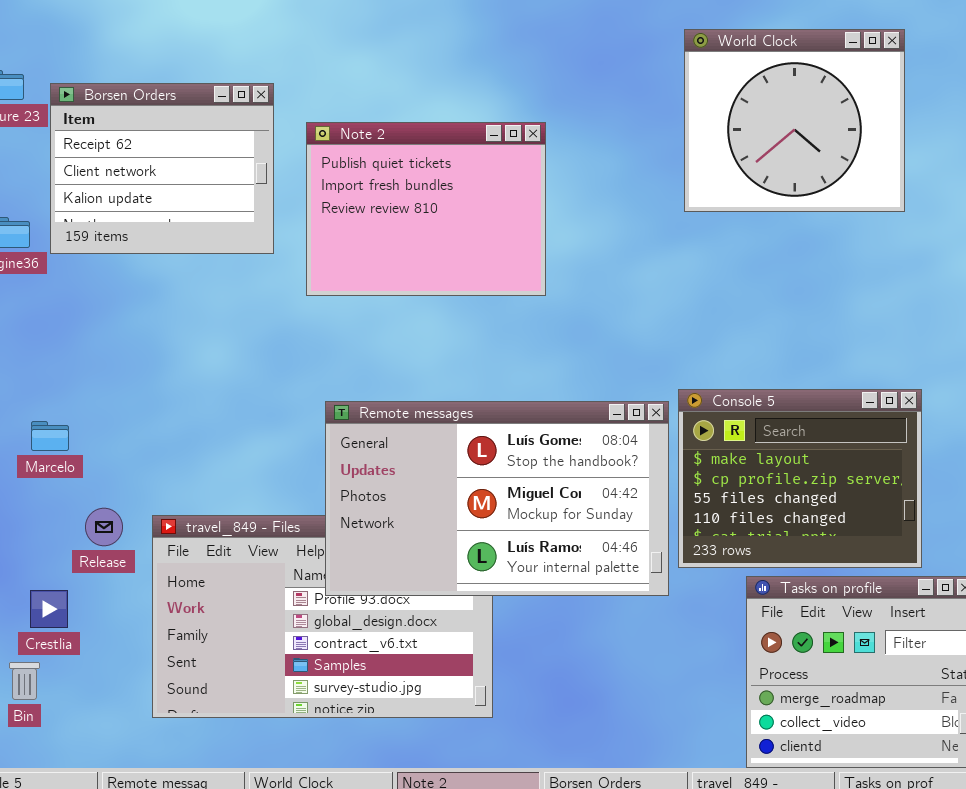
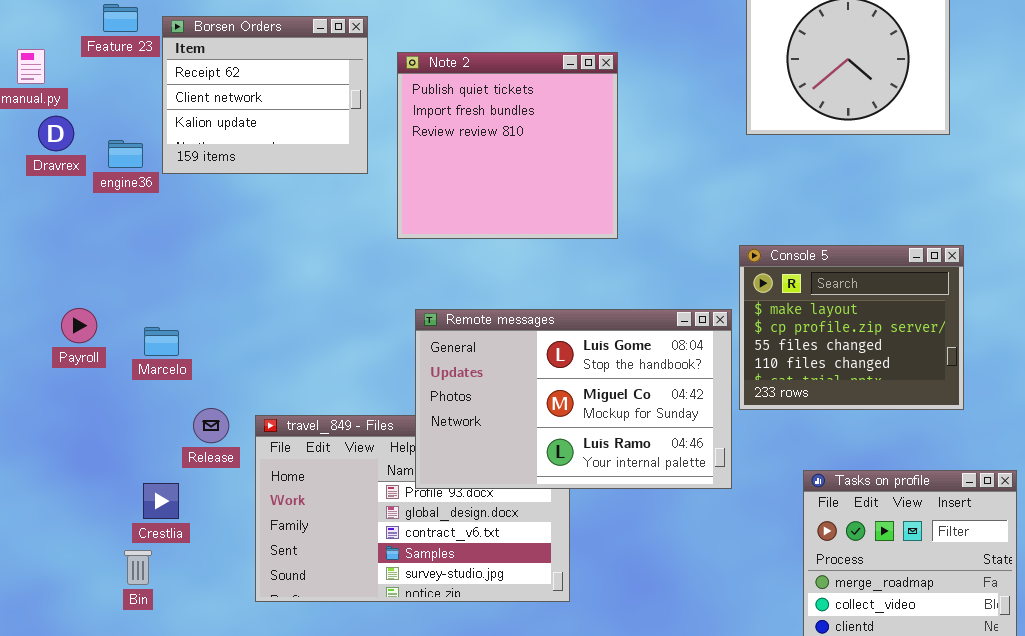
Note 2: [306,122,546,296] -> [397,52,618,239], resized
Console 5: [678,389,922,568] -> [739,245,964,410], moved

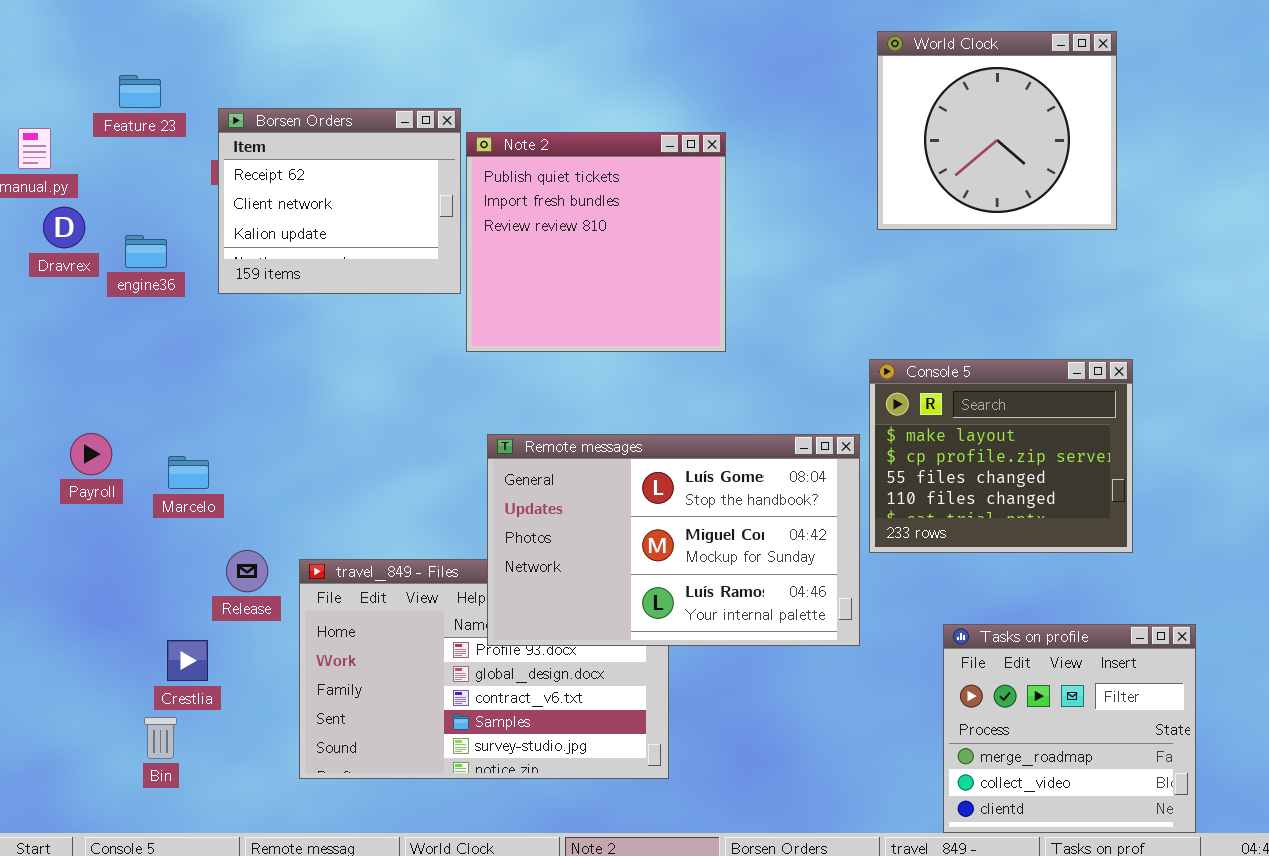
Borsen Orders: [162,16,368,174] -> [218,108,461,294], moved

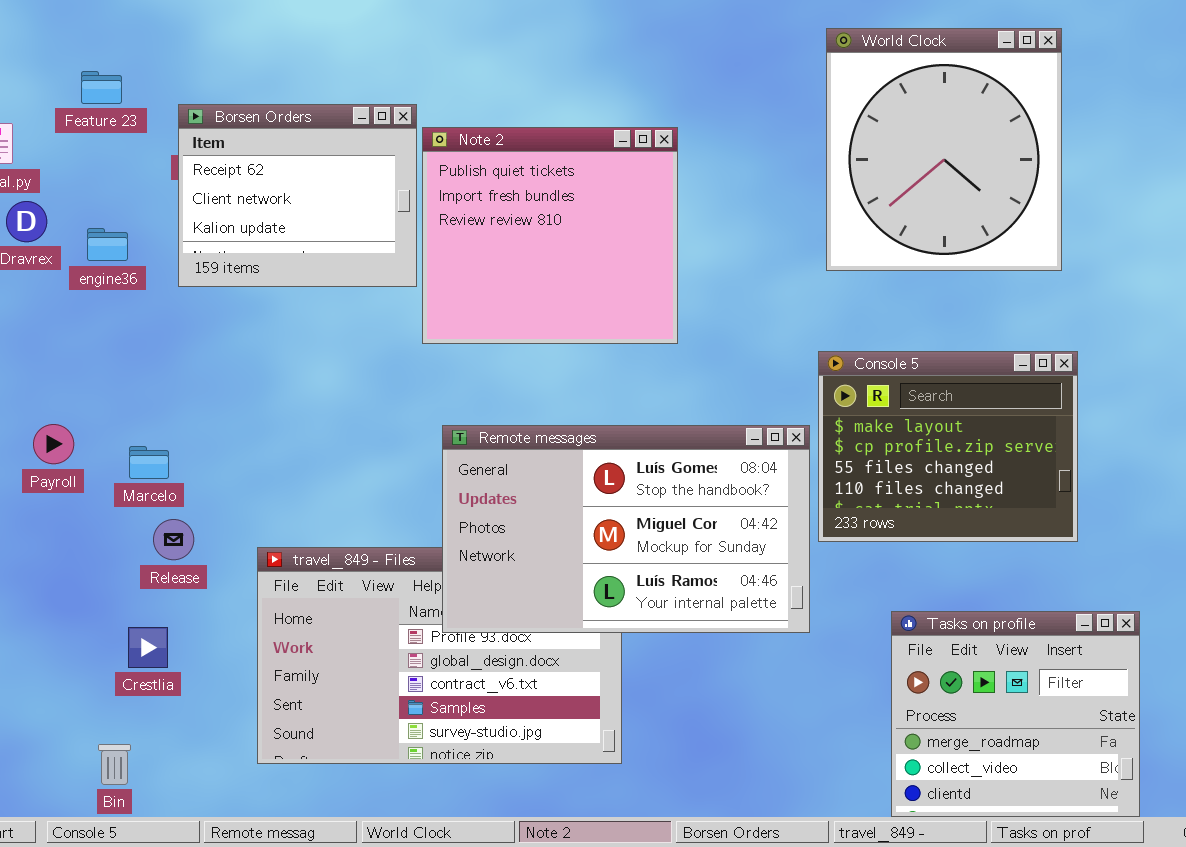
World Clock: [877,31,1117,230] -> [826,28,1062,271], resized
Release: [226,550,268,592] -> [153,519,194,560], moved
Bin: [144,717,177,759] -> [98,744,131,785], moved

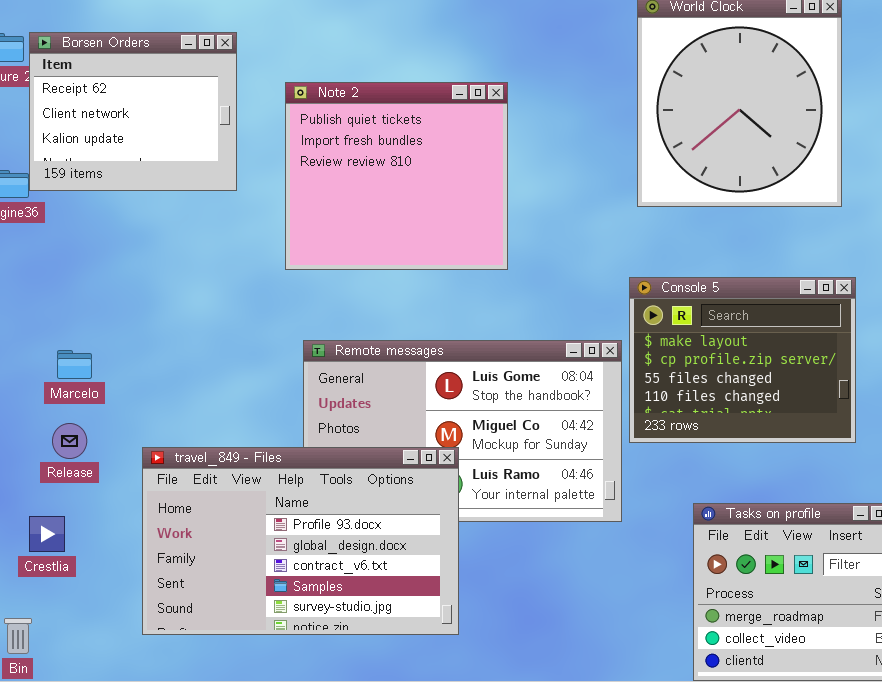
Borsen Orders: [178,104,417,287] -> [29,32,237,191], moved
Marcelo: [129,446,169,479] -> [57,350,92,379], moved
travel_849 - Files: [257,547,622,764] -> [142,447,459,635], raised

